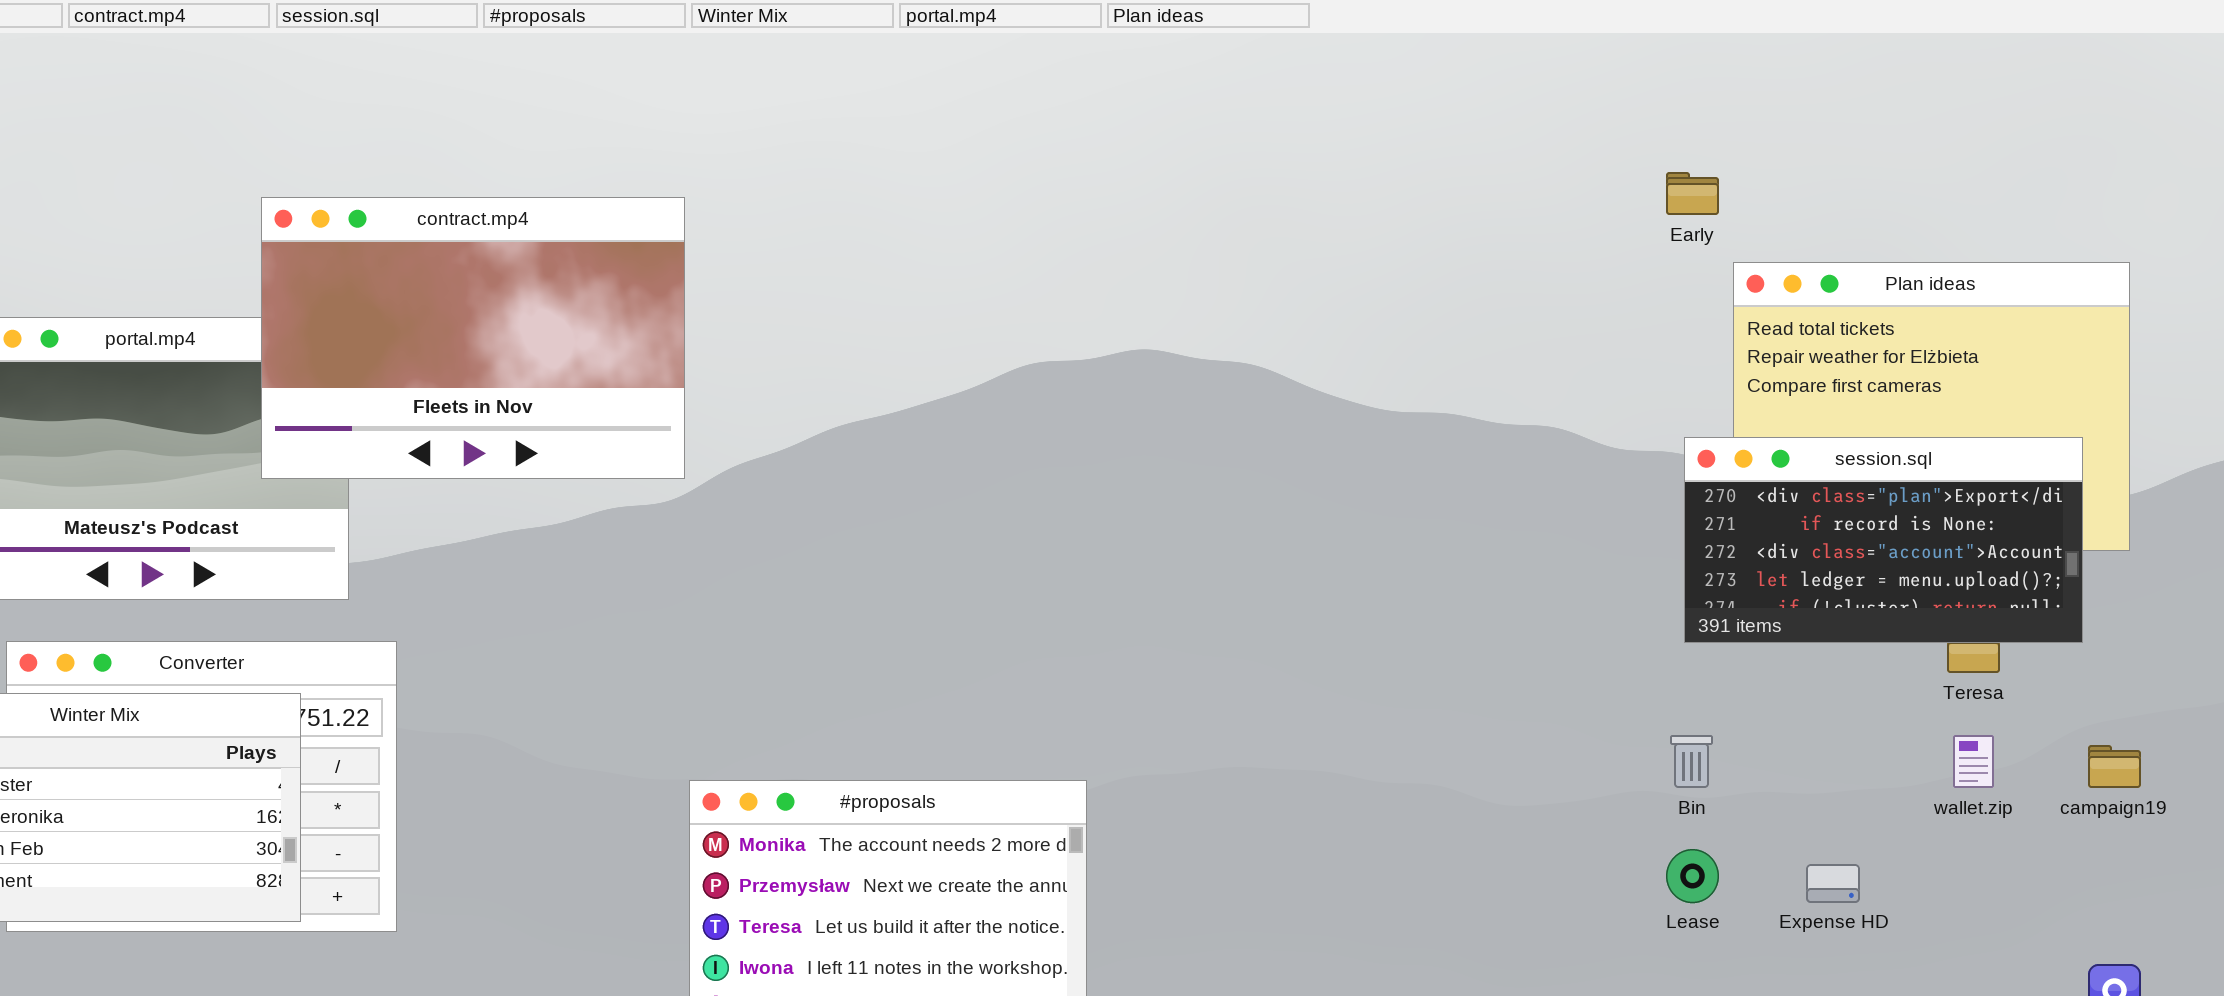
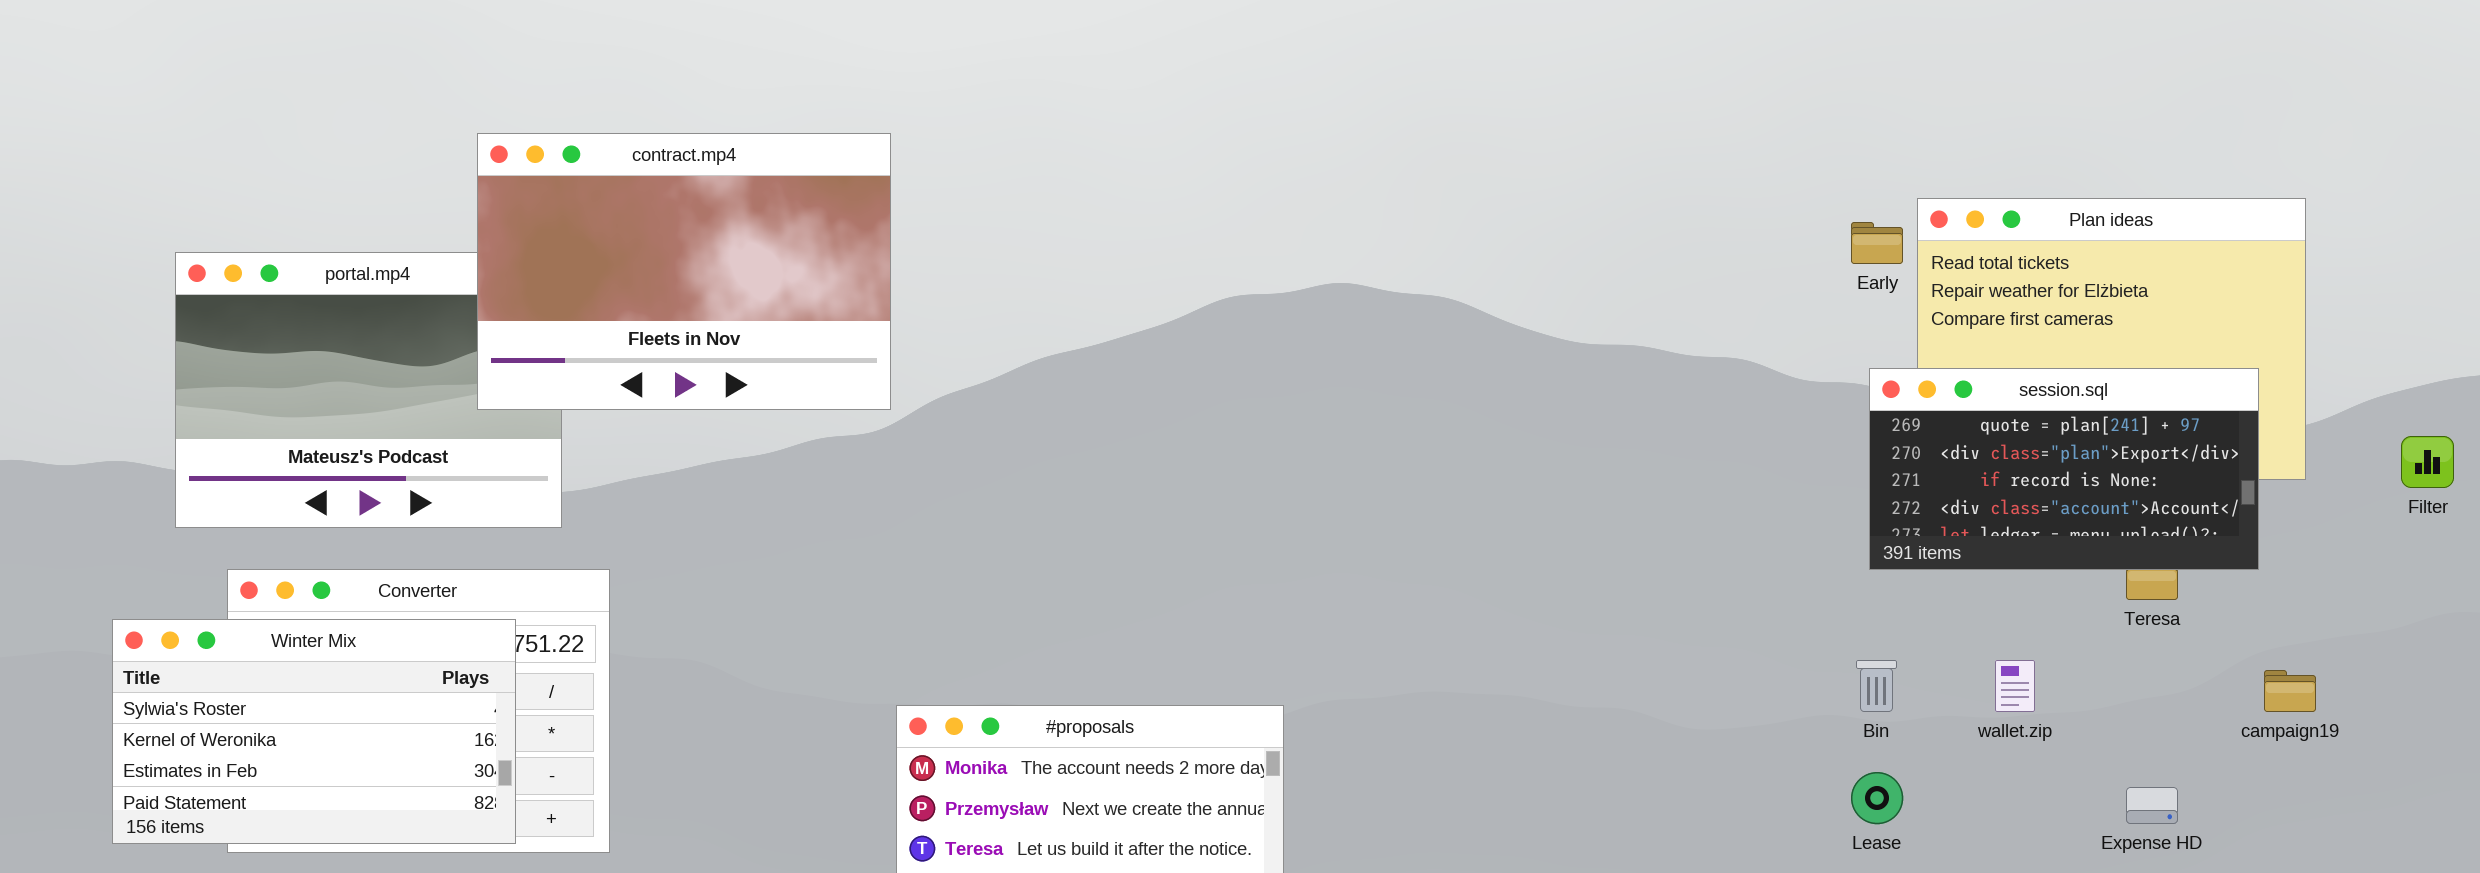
Early: [1666,172,1719,215] -> [1851,222,1903,264], moved
session.sql: [1684,437,2083,643] -> [1869,368,2259,570], scrolled up 1 row
wallet.zip: [1953,735,1994,788] -> [1995,660,2035,712], moved
Expense HD: [1806,864,1860,903] -> [2126,787,2178,824], moved

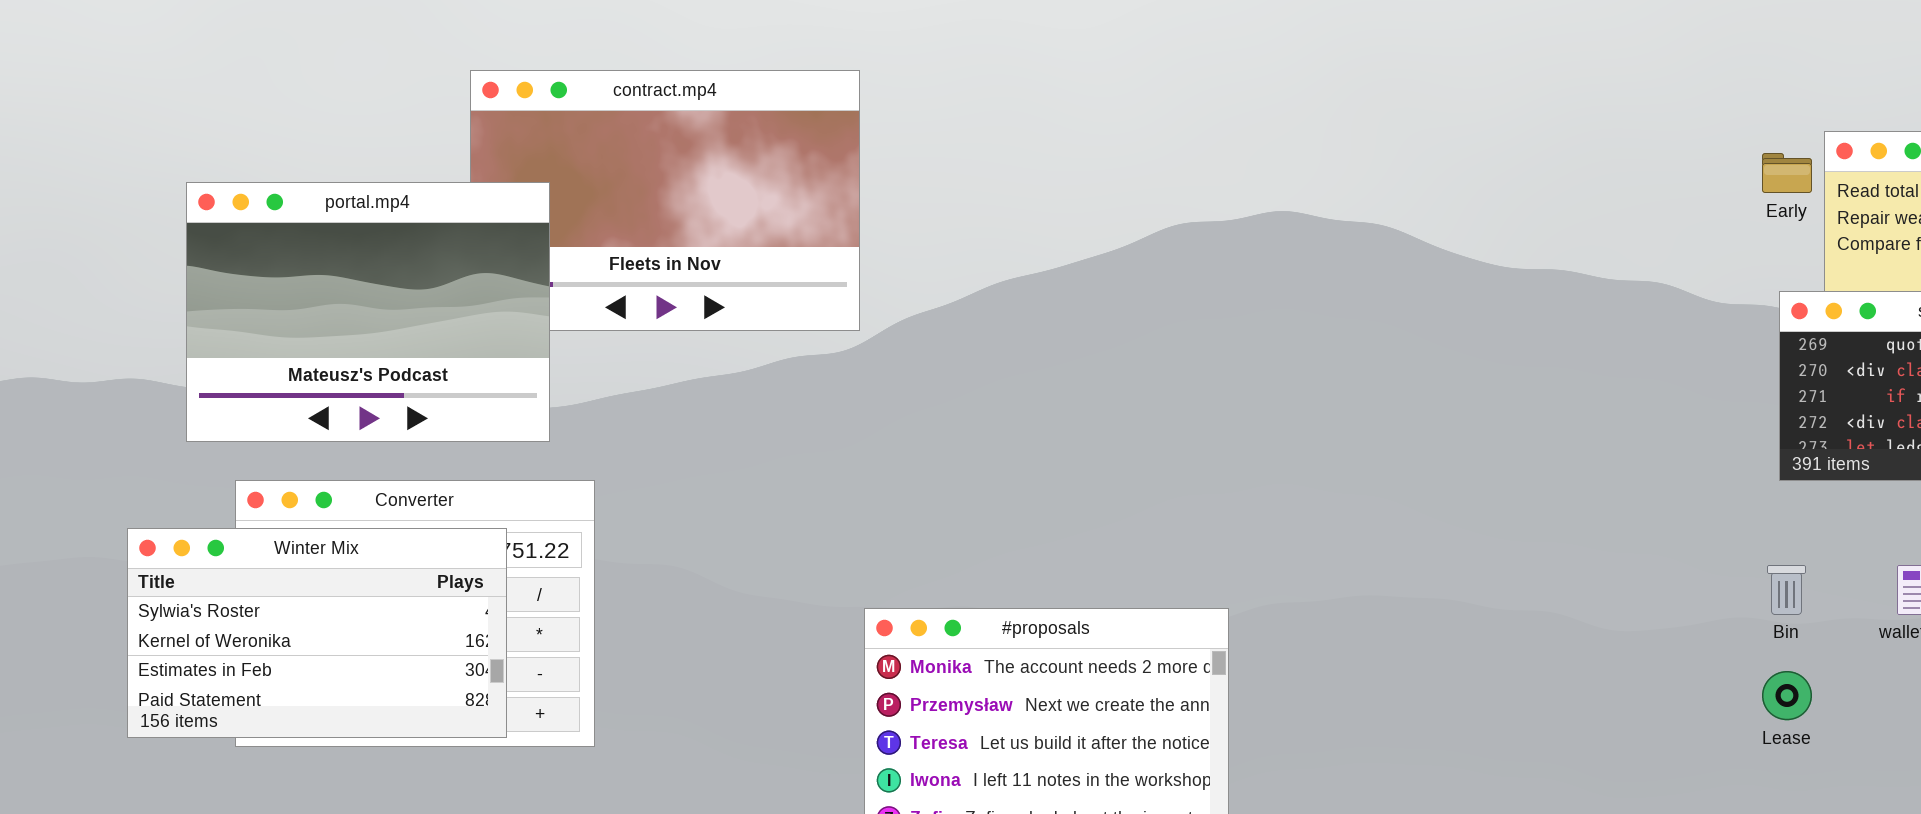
portal.mp4: [175,252,562,528] -> [186,182,550,442], raised

